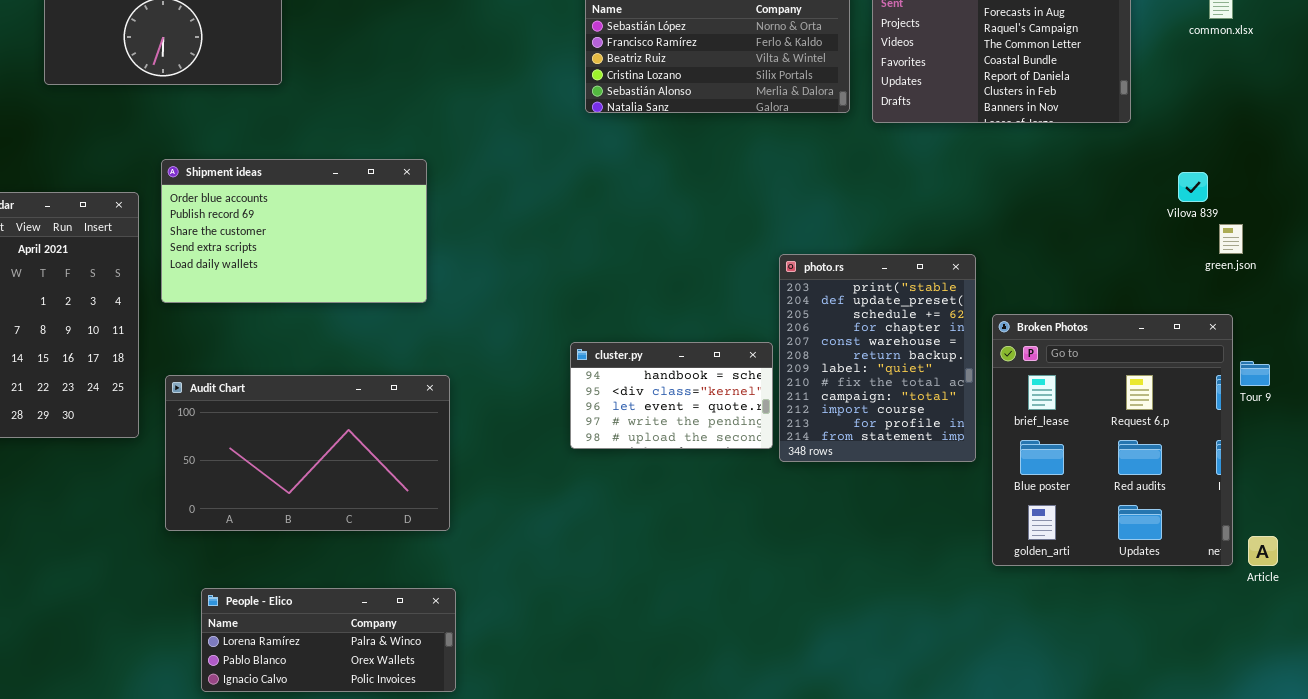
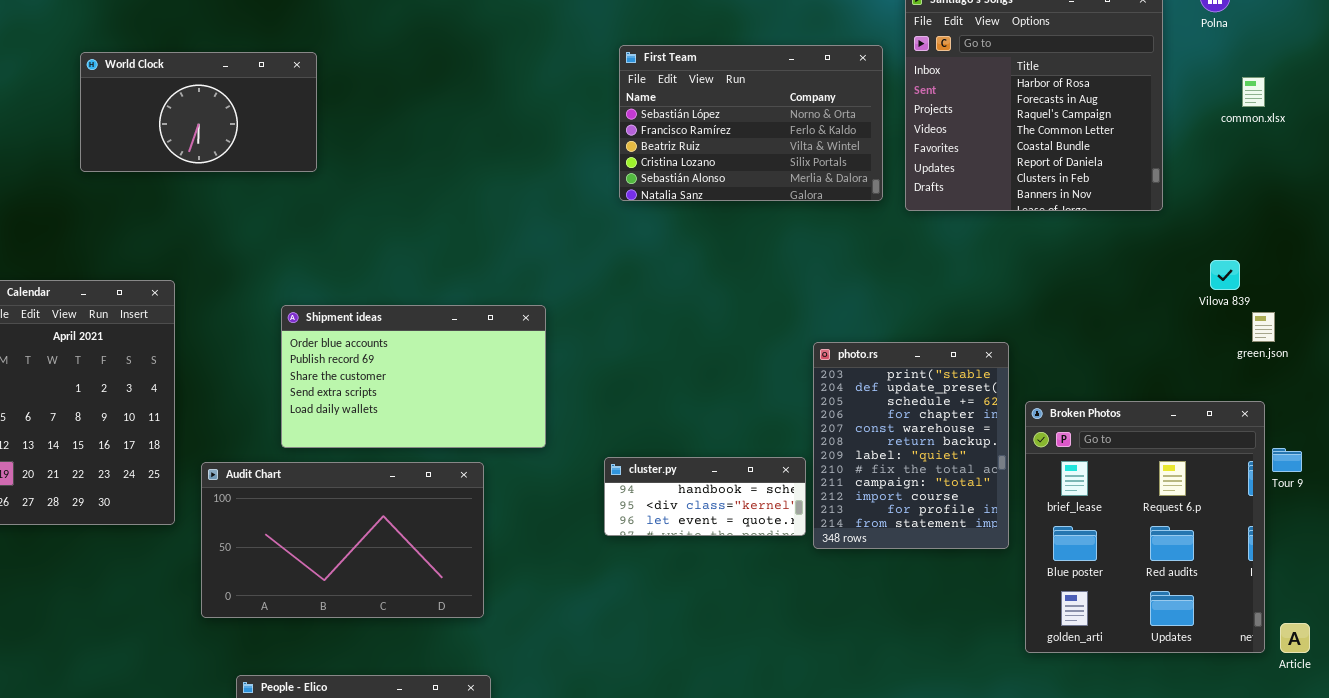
Shipment ideas: [161,159,427,303] -> [281,305,546,448], moved
cluster.py: [570,342,773,449] -> [604,457,806,536], resized

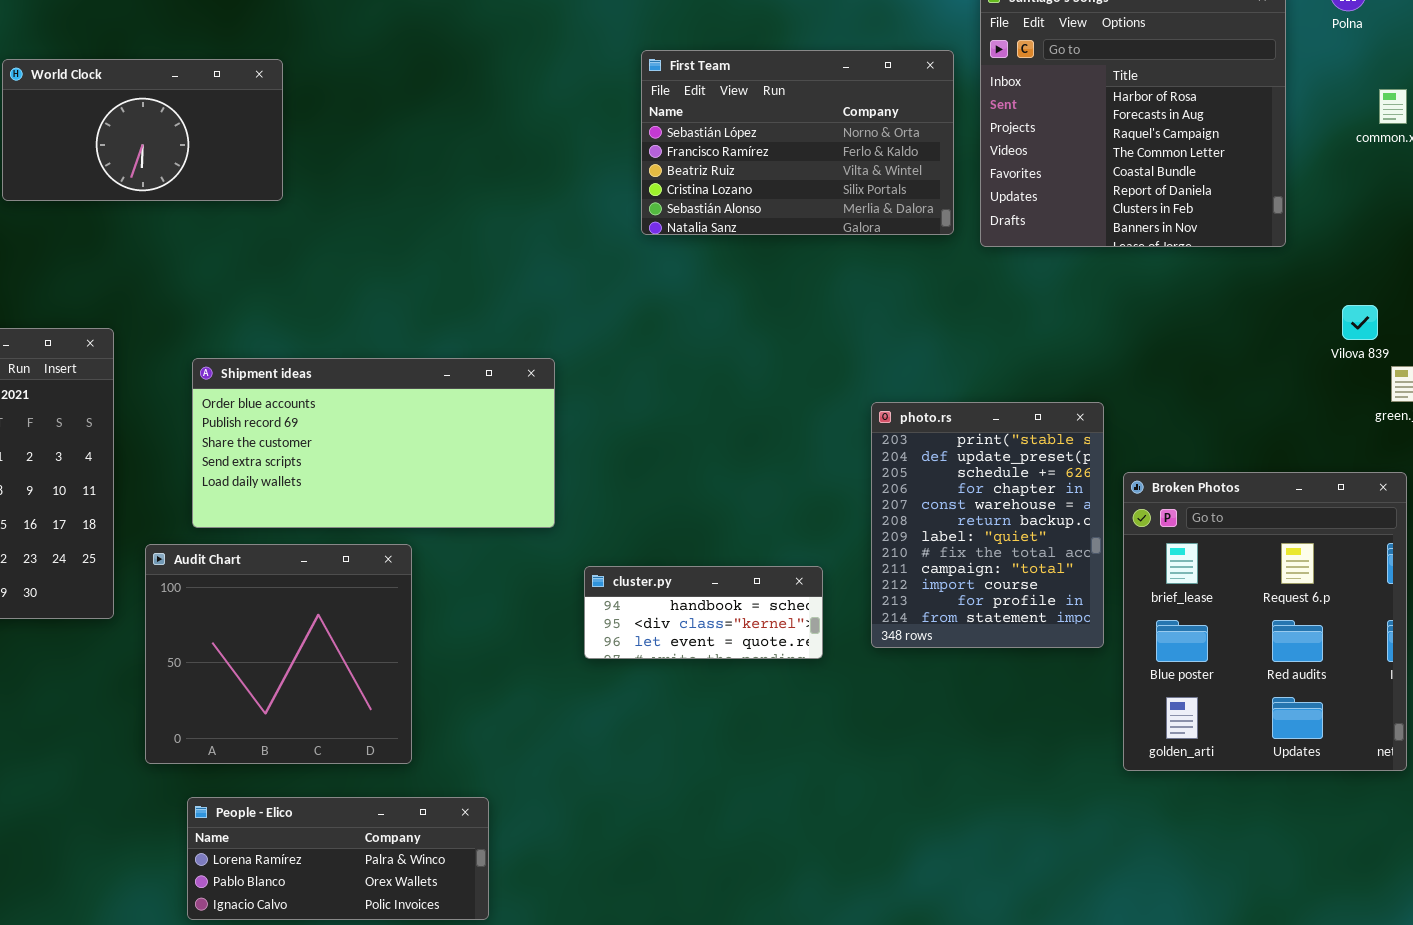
Shipment ideas: [281,305,546,448] -> [192,358,555,528], resized
cluster.py: [604,457,806,536] -> [584,566,823,659], moved
Audit Chart: [201,462,484,618] -> [145,544,412,764], resized

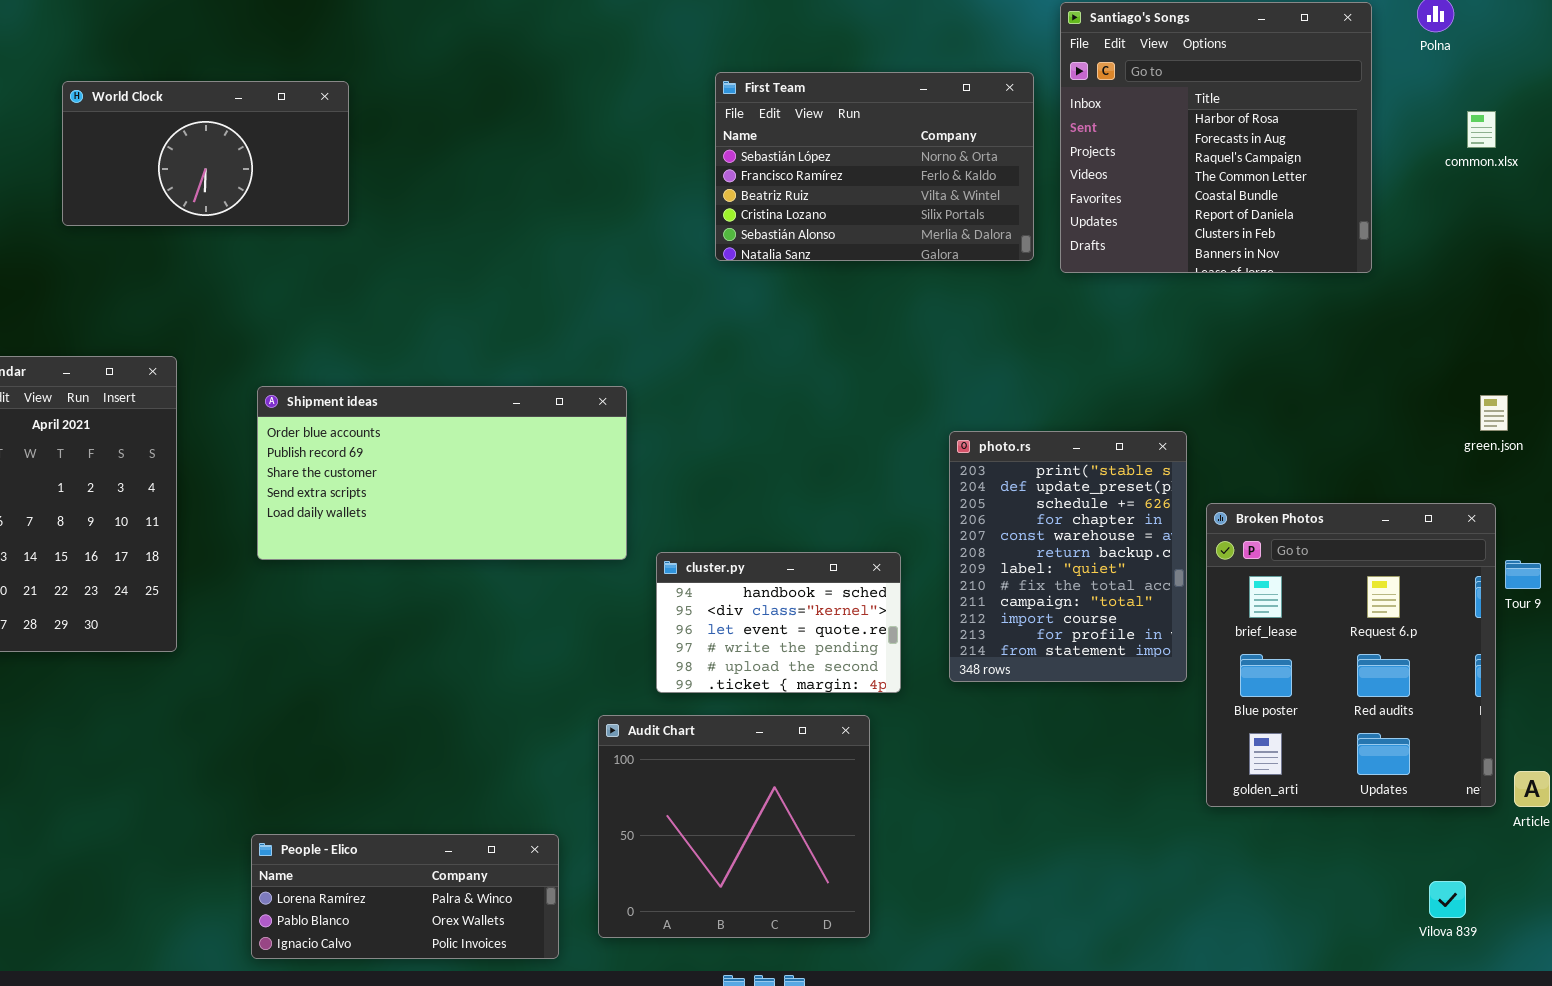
Vilova 839: [1342,305,1378,340] -> [1429,881,1466,918], moved
Audit Chart: [145,544,412,764] -> [598,715,870,938], moved
cluster.py: [584,566,823,659] -> [656,552,901,693], resized

